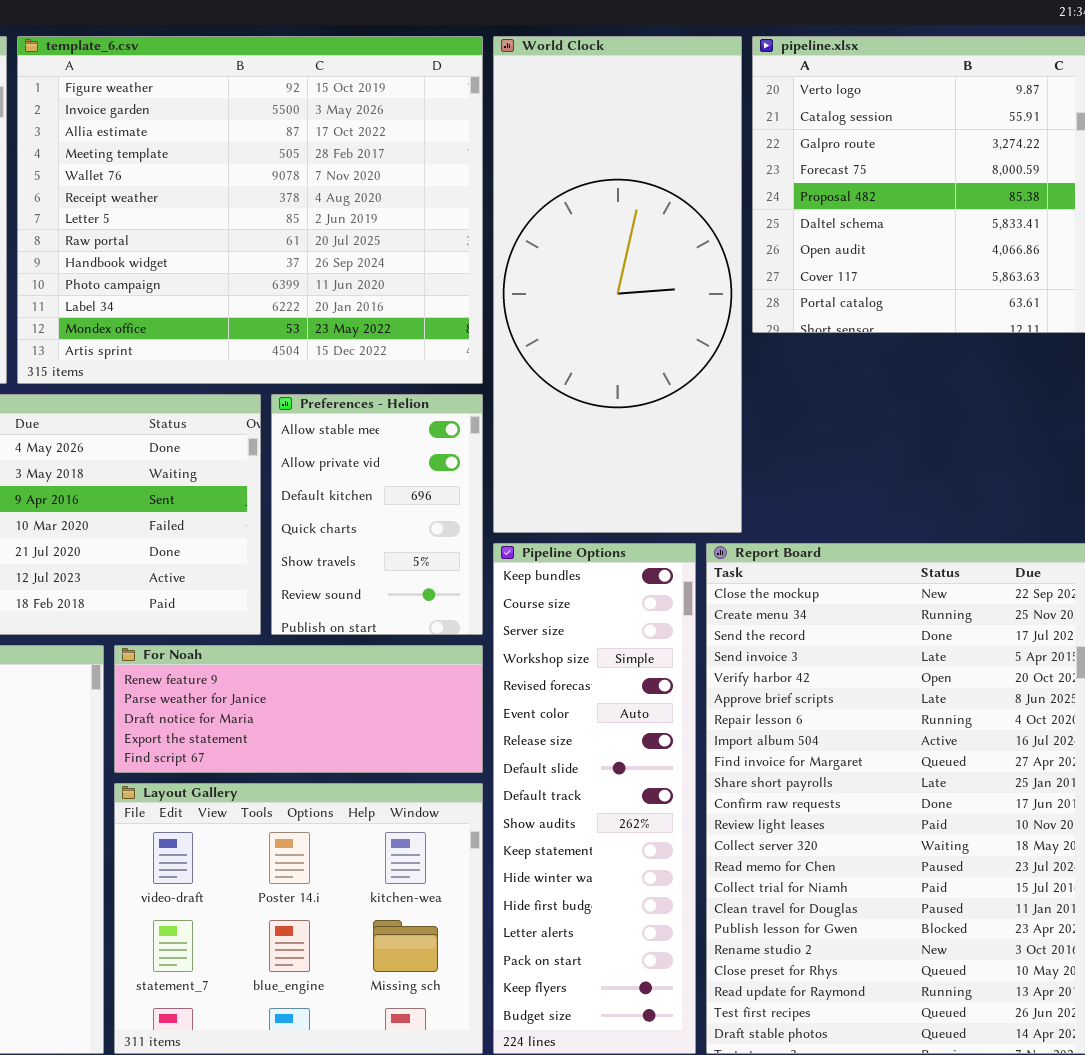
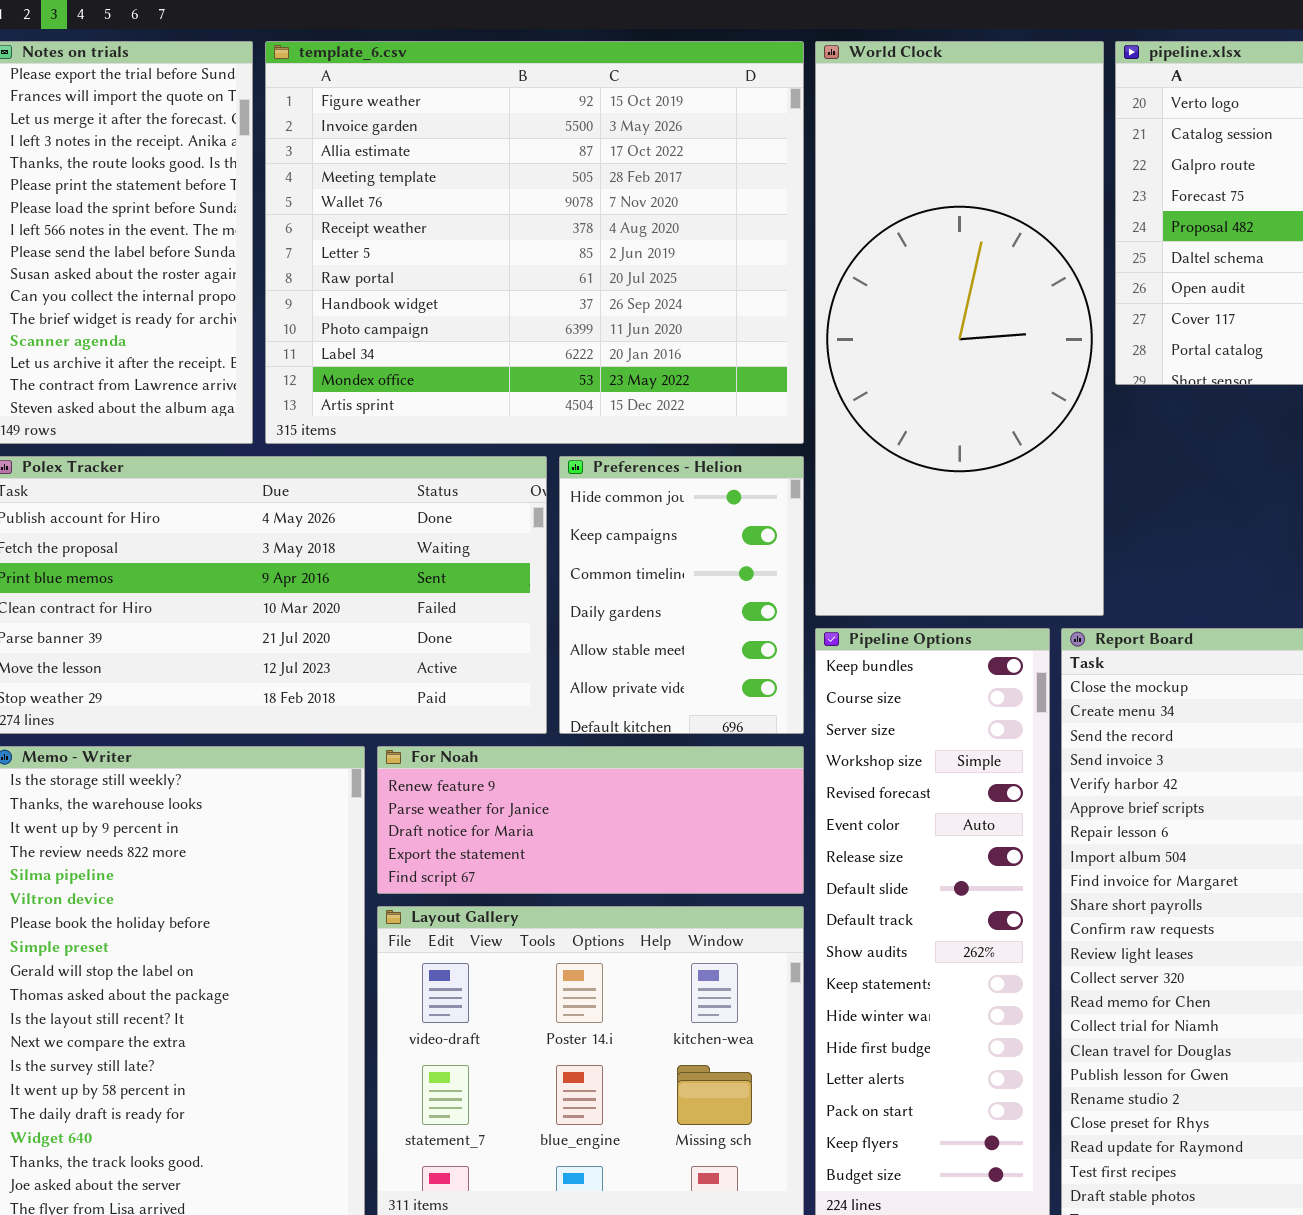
Preferences - Helion: [271,394,483,635] -> [559,456,804,734], scrolled up 4 rows

